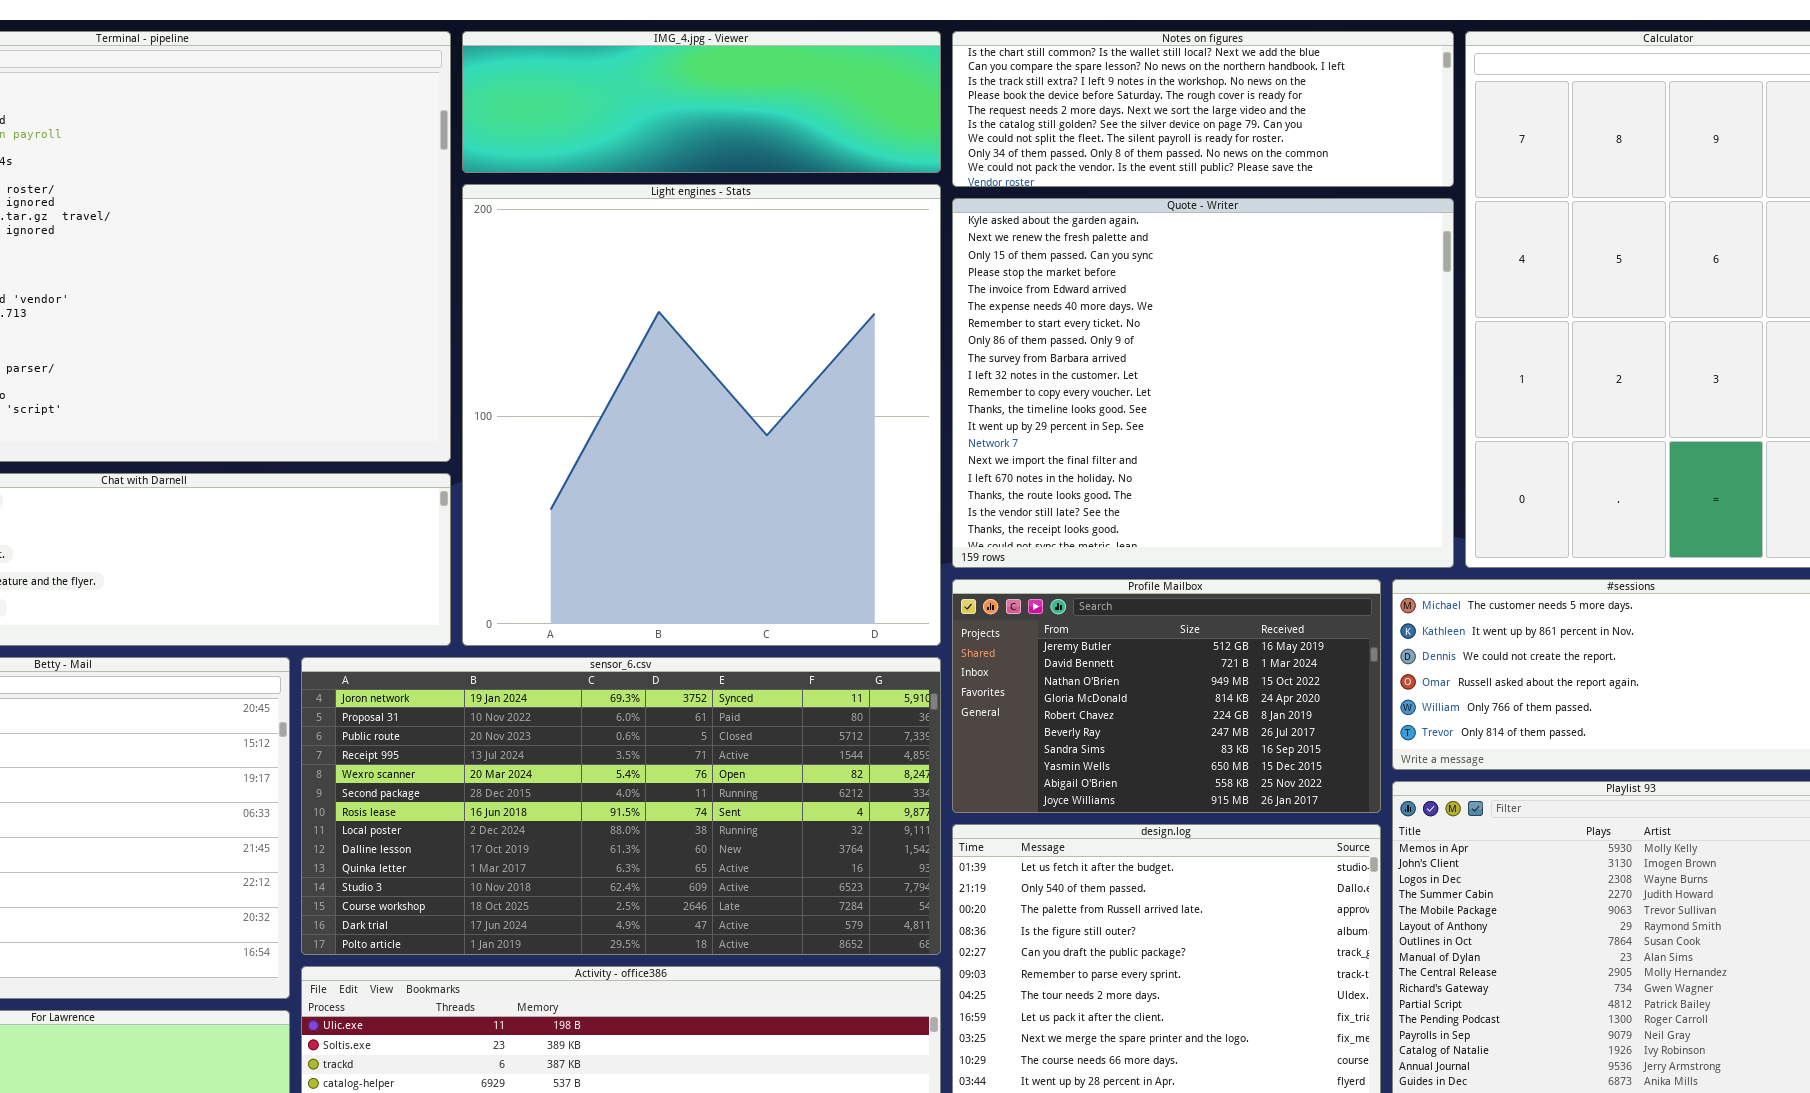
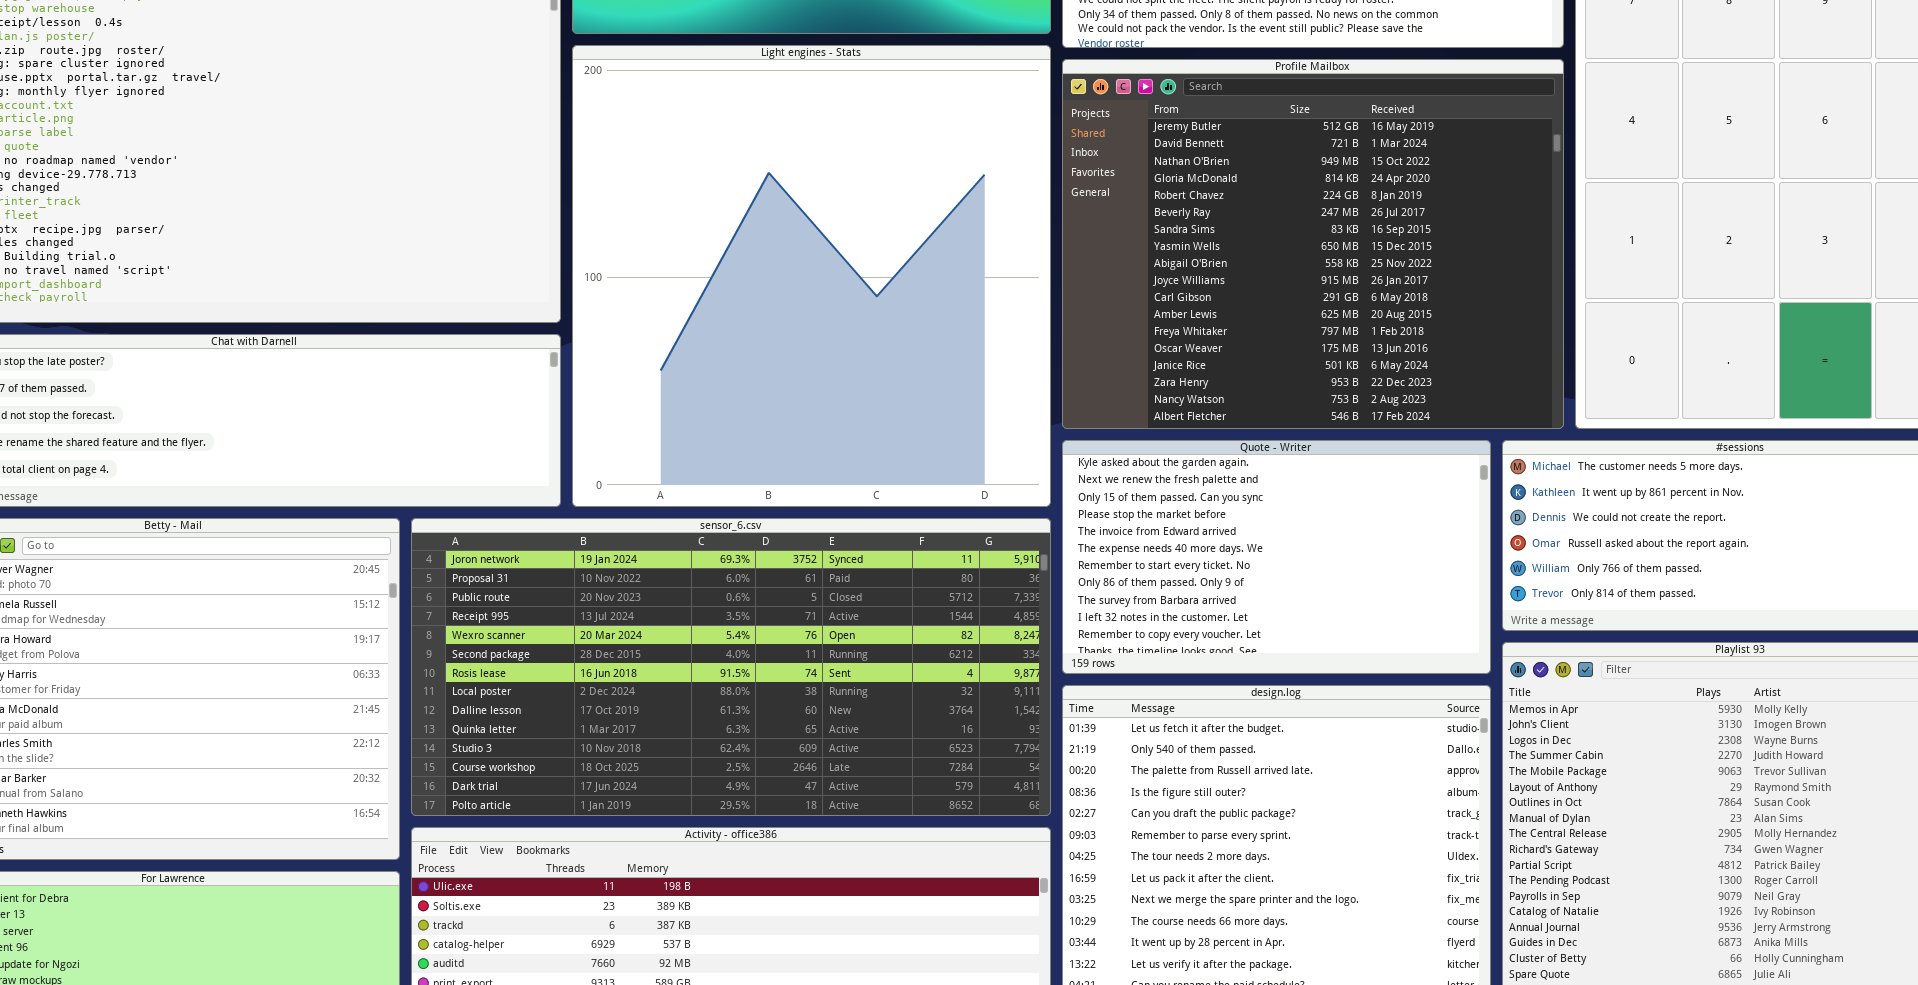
Quote - Writer: [952,198,1454,568] -> [1062,440,1491,674], moved, resized
Profile Mailbox: [952,579,1381,813] -> [1062,59,1564,429], moved, resized

